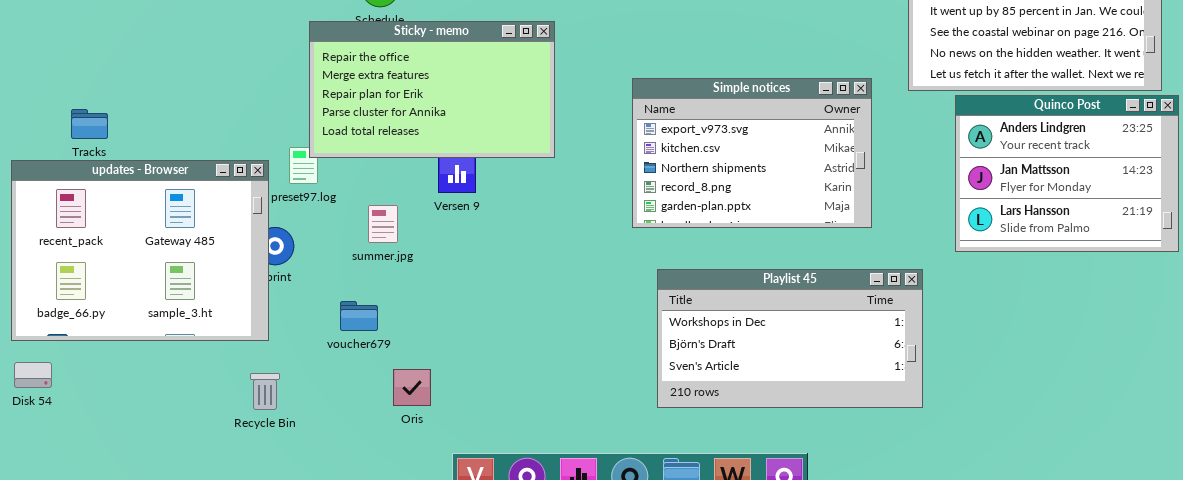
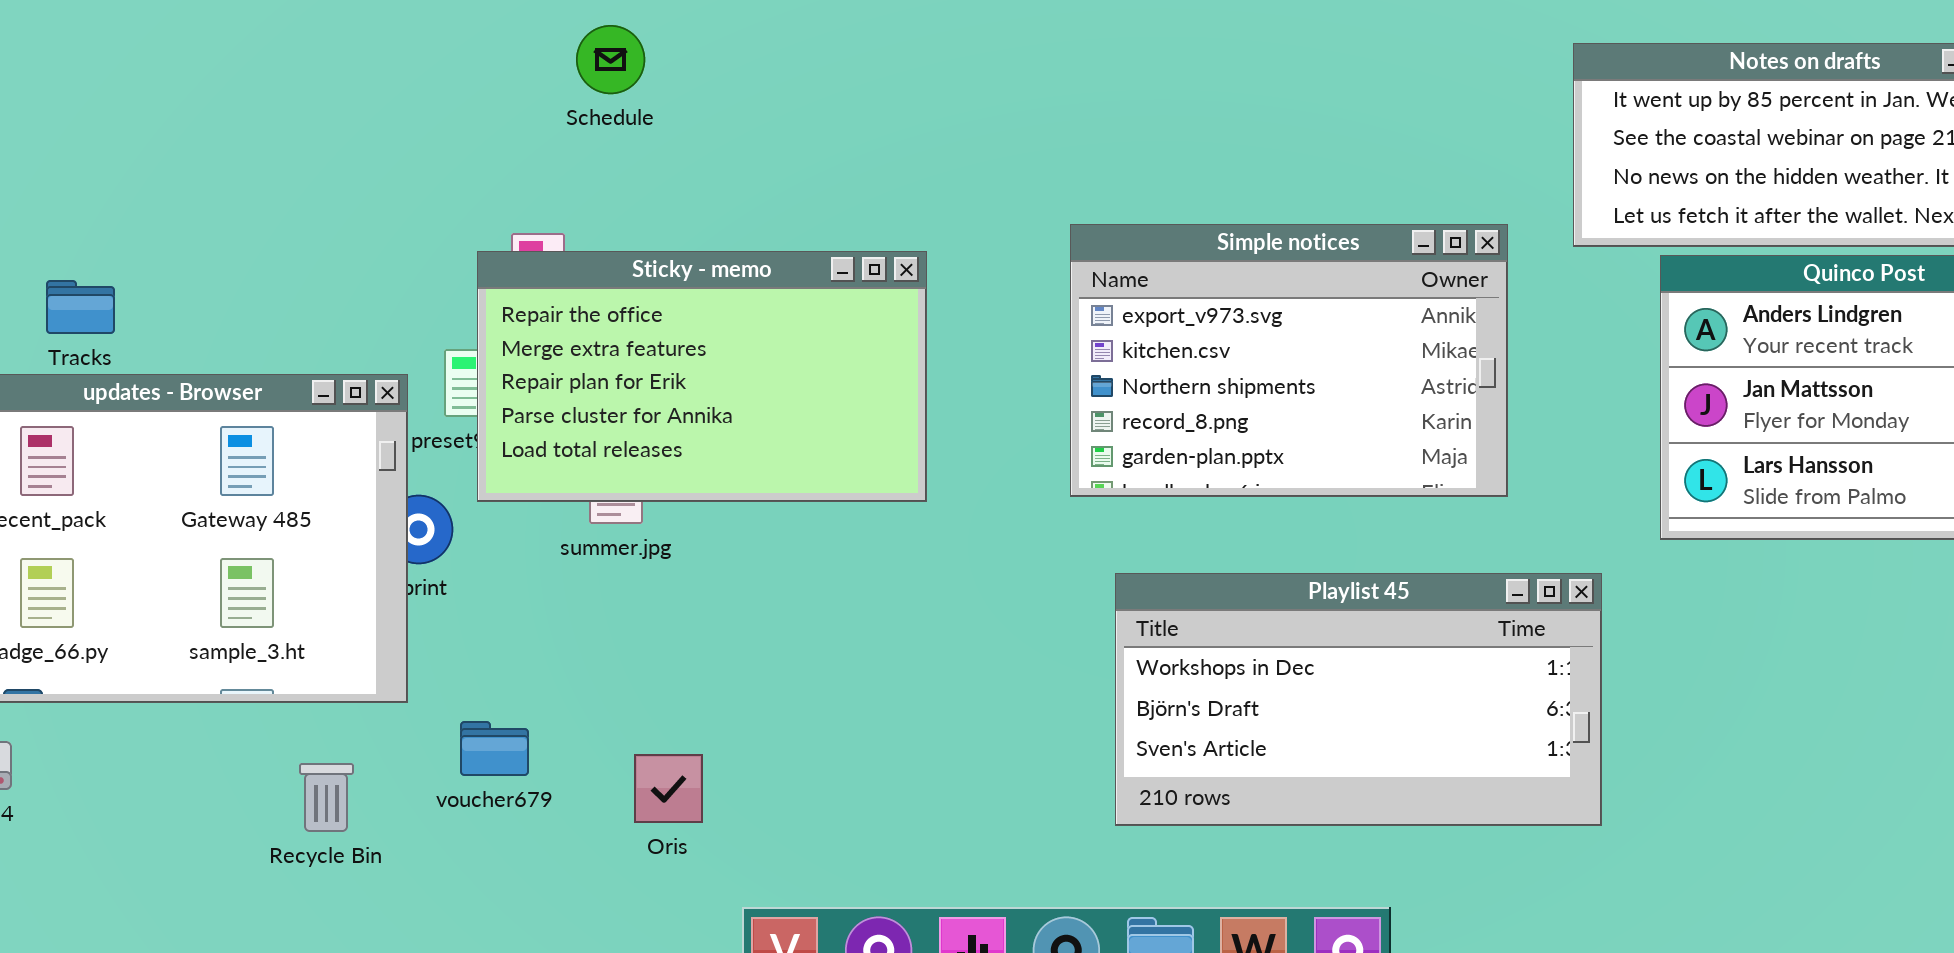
Sticky - memo: [309,21,555,158] -> [477,251,927,502], moved
voucher679: [340,301,378,331] -> [460,721,529,776], moved
Recycle Bin: [250,373,280,410] -> [299,763,354,832], moved

